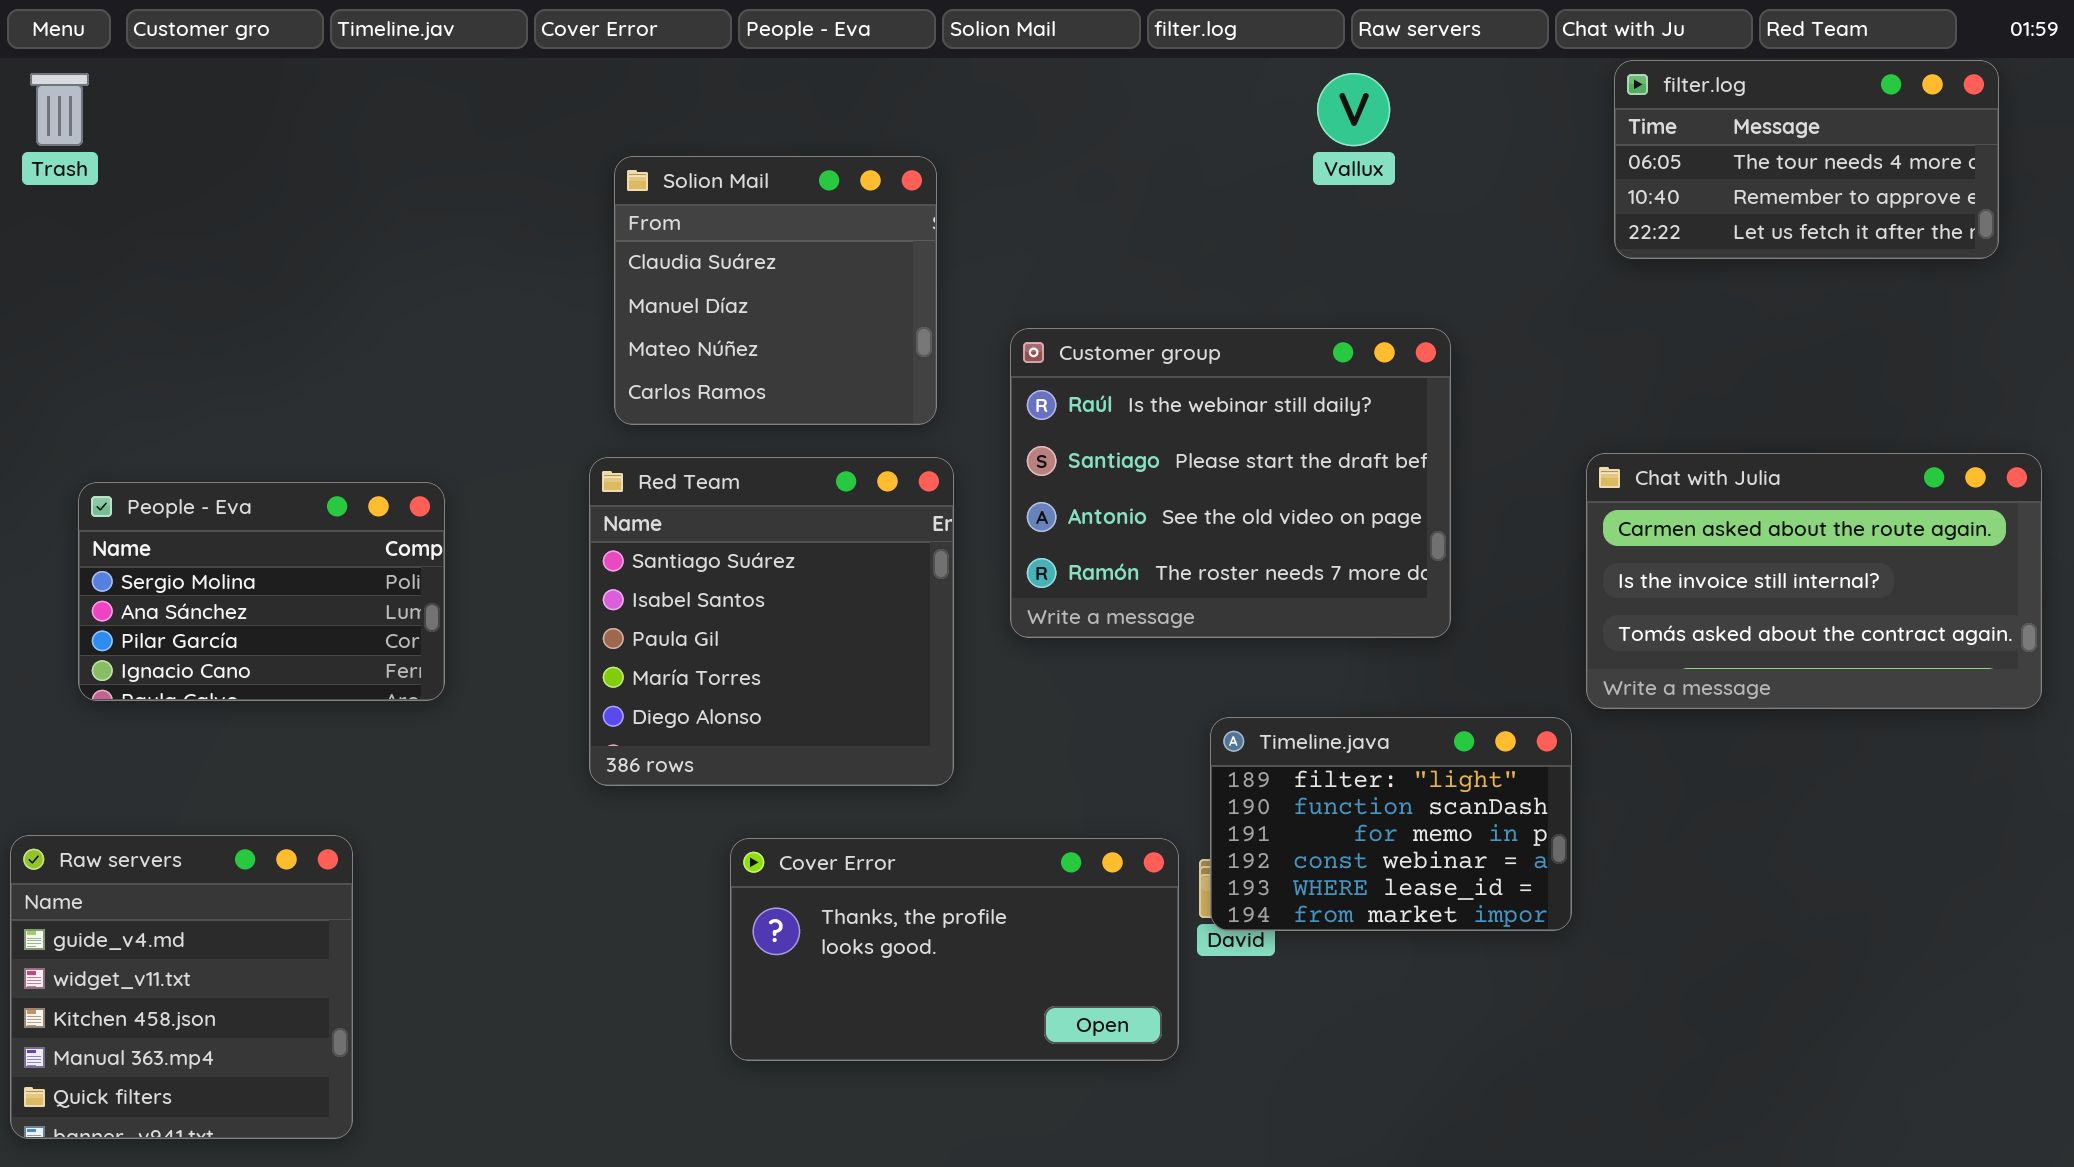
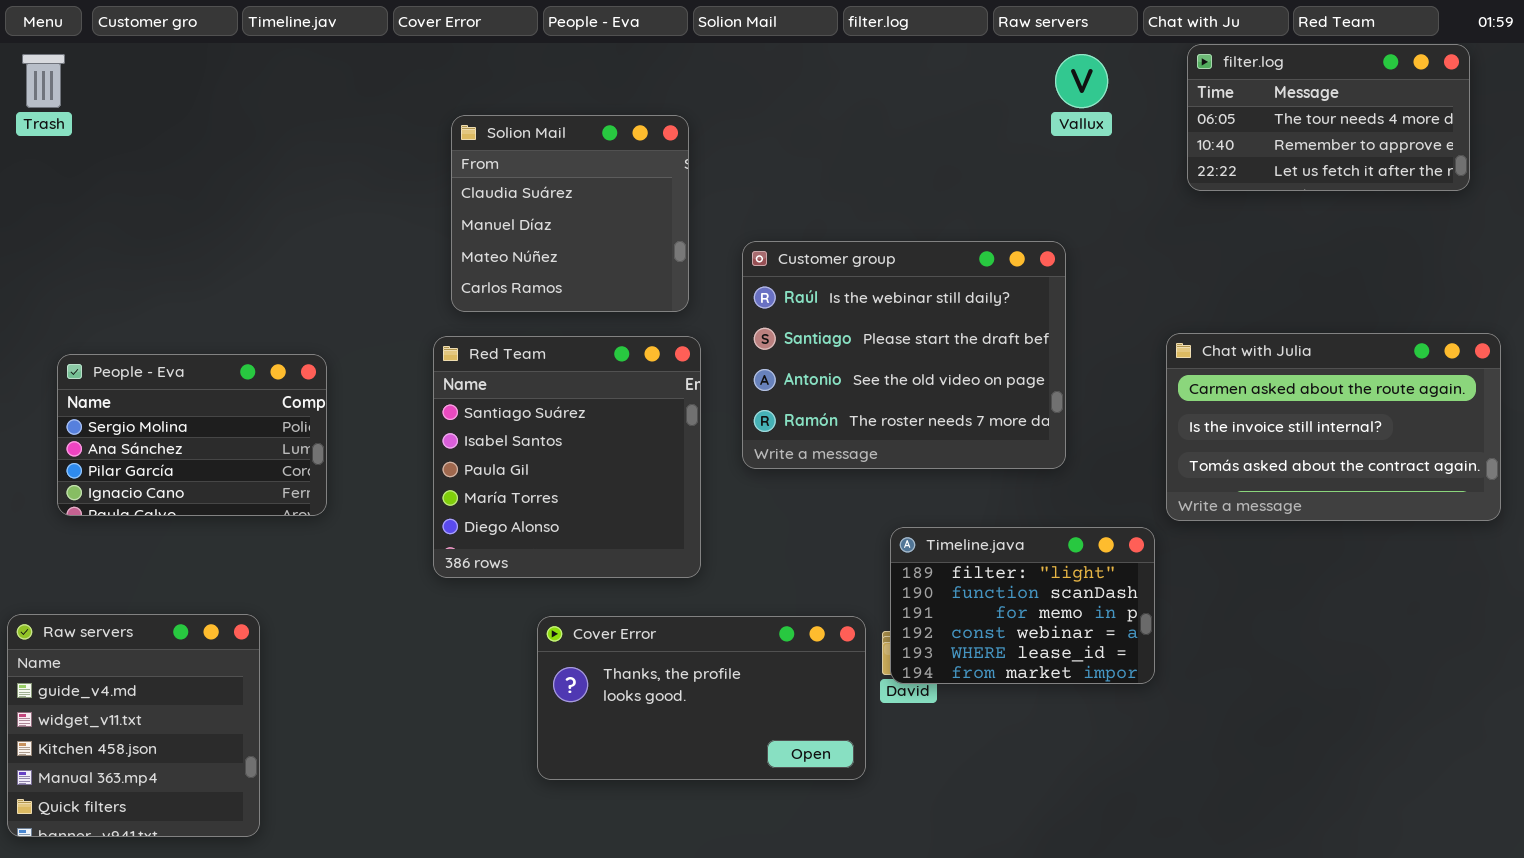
Vallux: [1317,73,1390,146] -> [1055,54,1108,108], moved

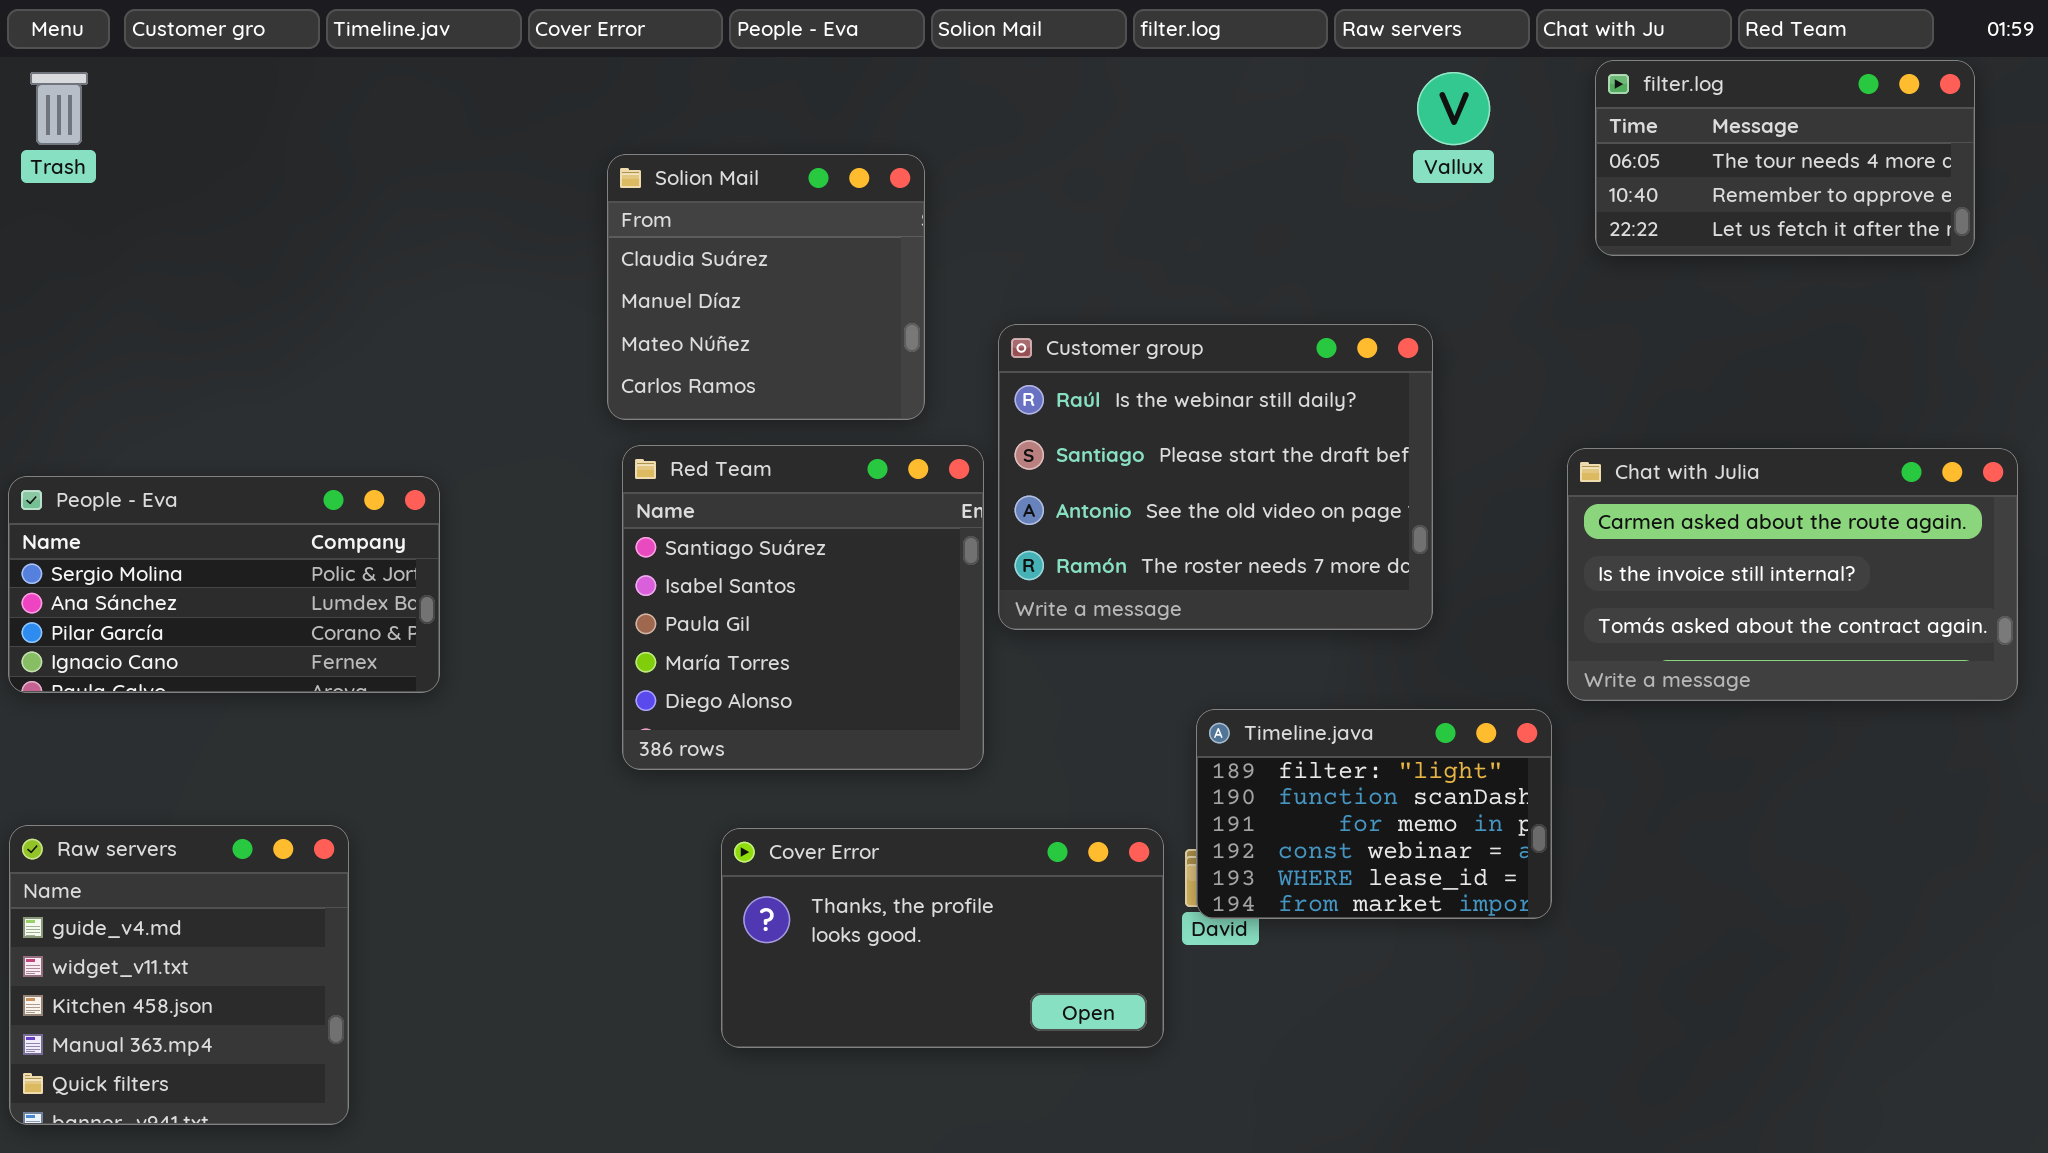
Red Team: [433,336,701,578] -> [622,445,984,770], moved
People - Eva: [57,354,327,516] -> [8,476,440,693], resized

